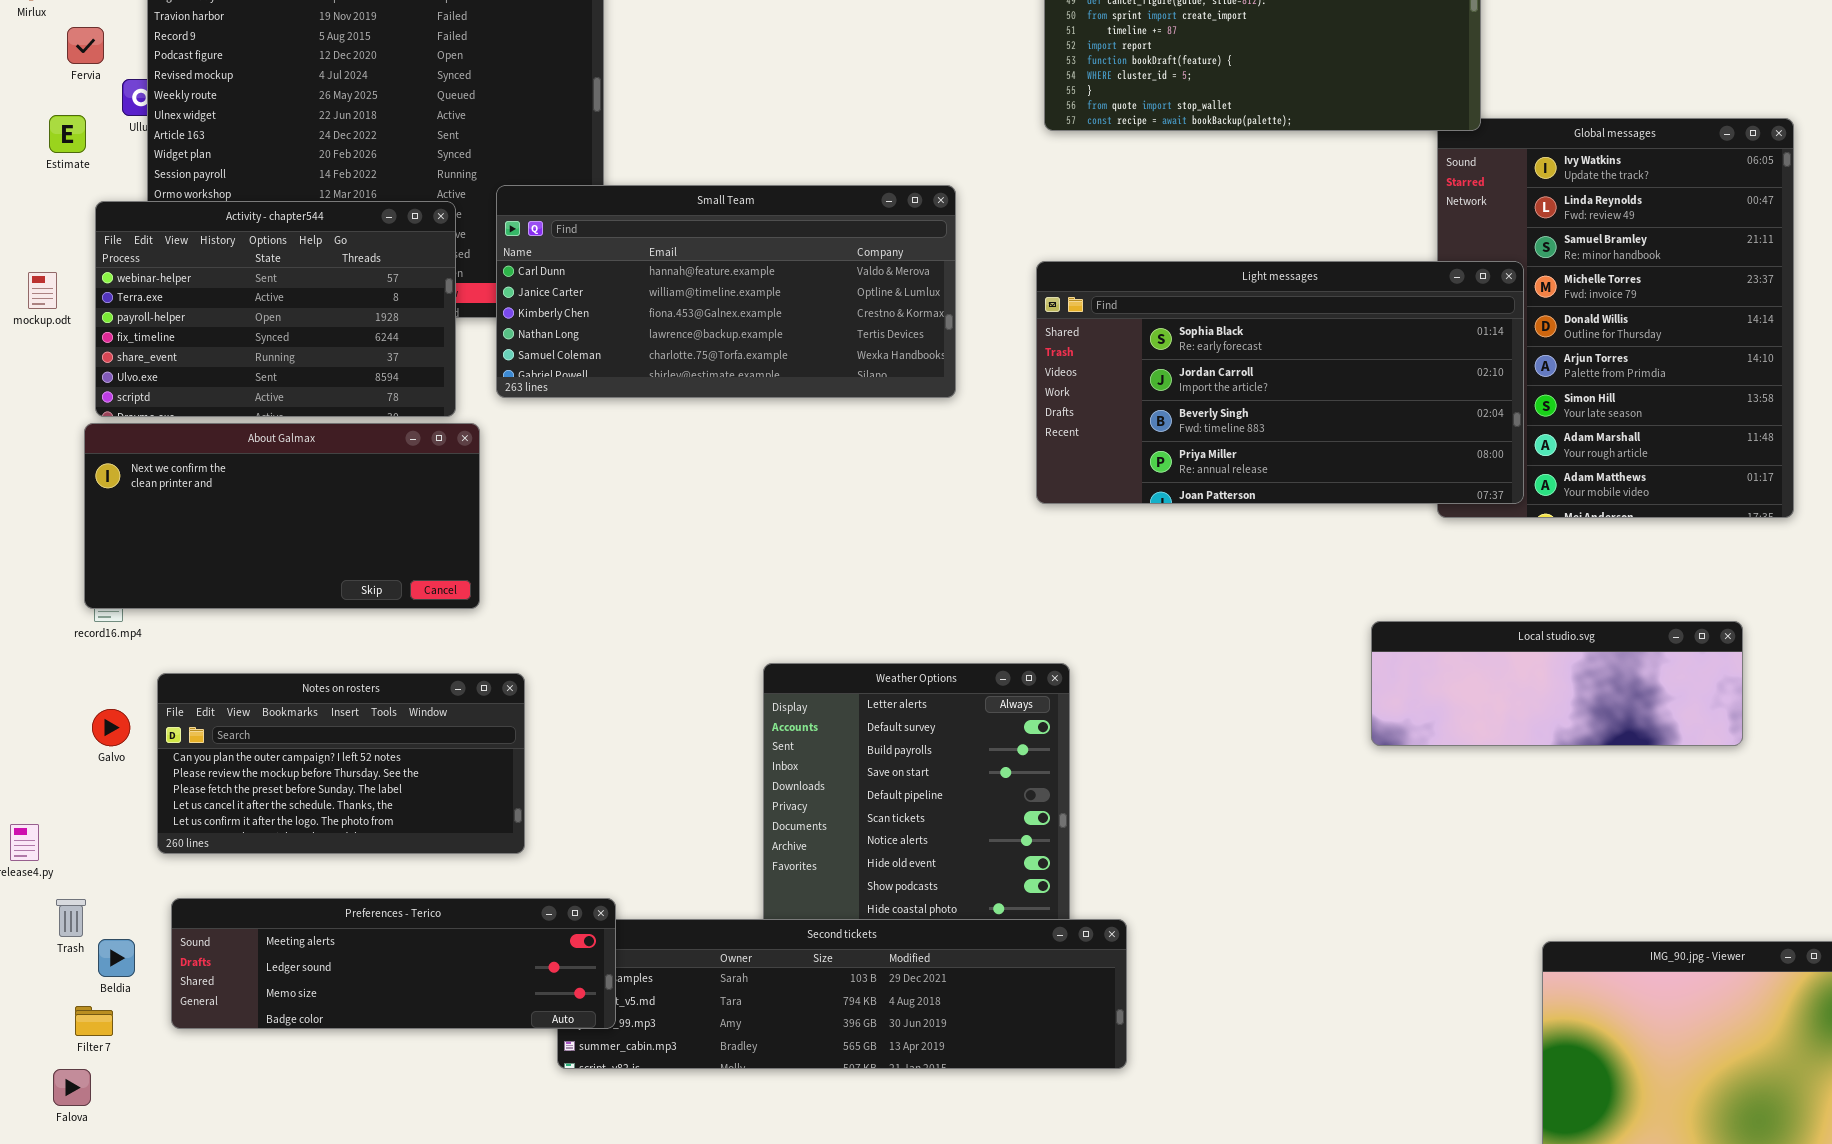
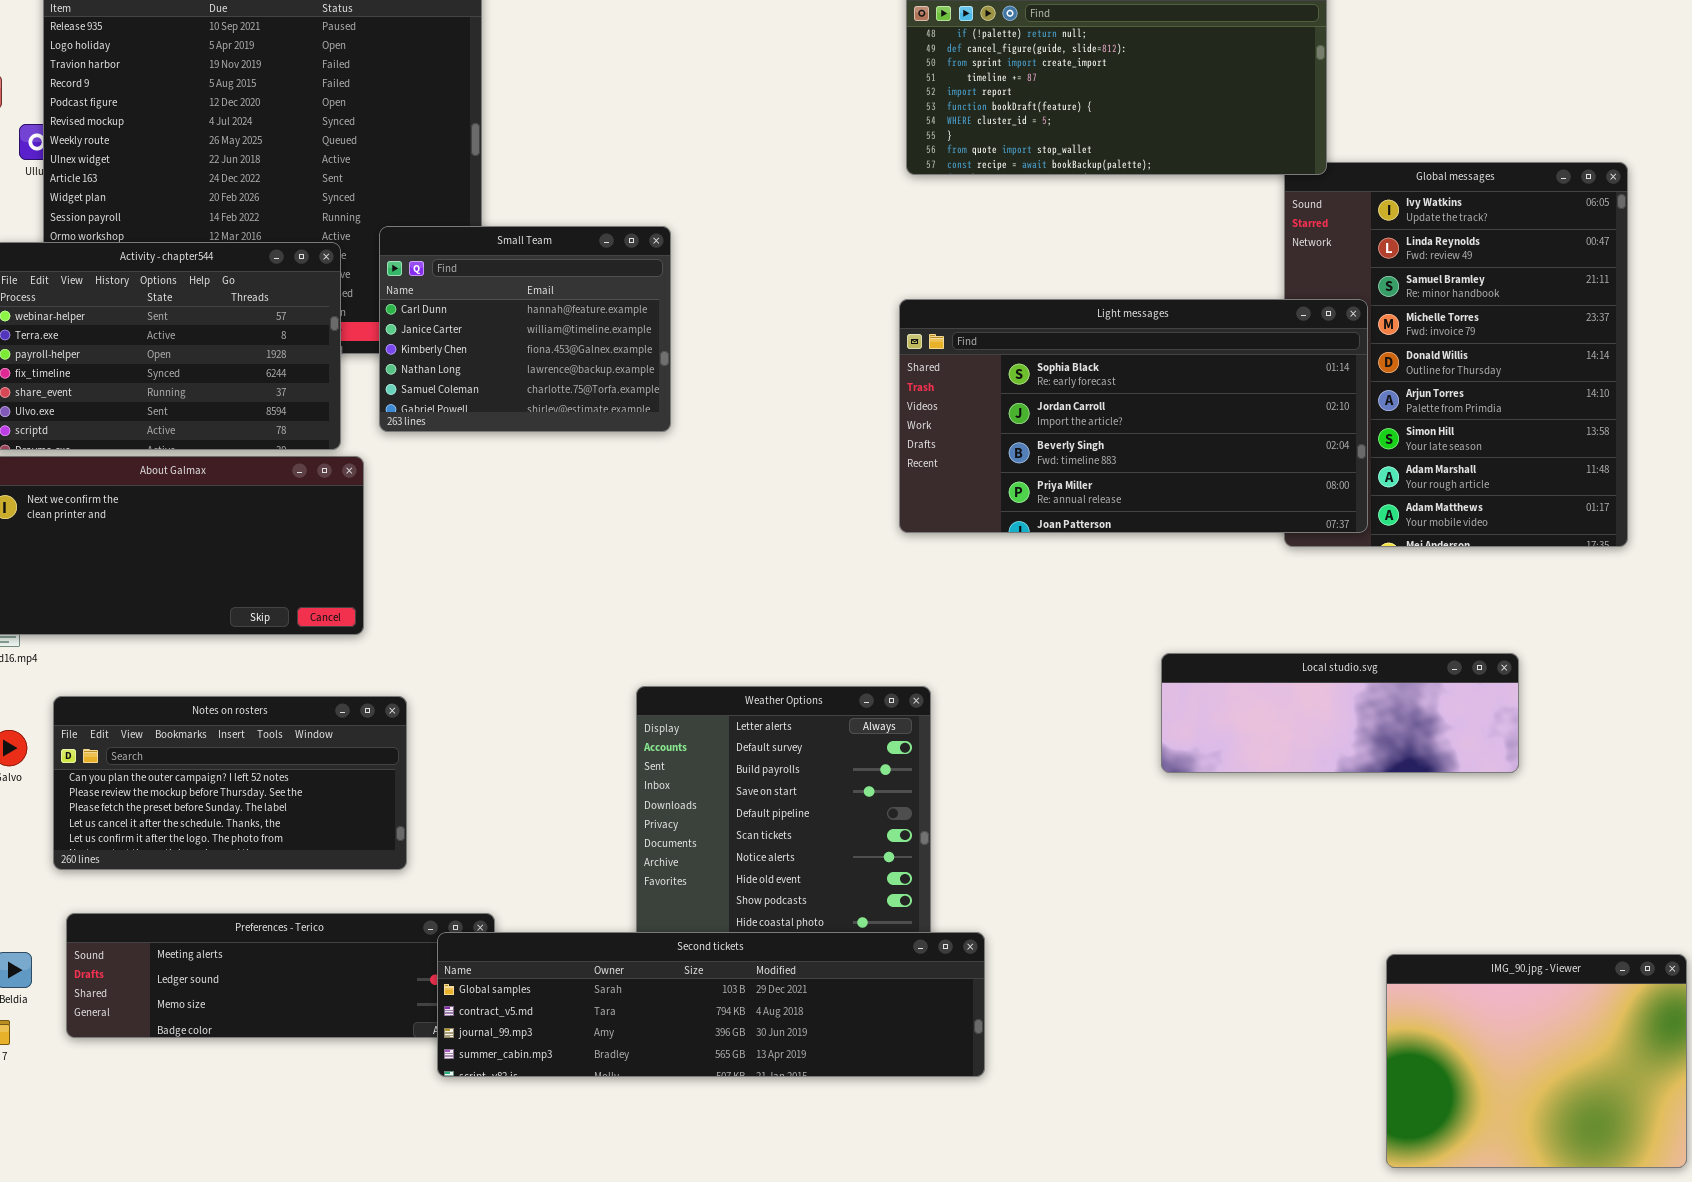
Small Team: [496,185,956,398] -> [379,226,671,432], resized
Local studio.svg: [1371,621,1743,746] -> [1161,653,1519,773], moved
Second tickets: [557,919,1127,1069] -> [437,932,985,1077], raised

